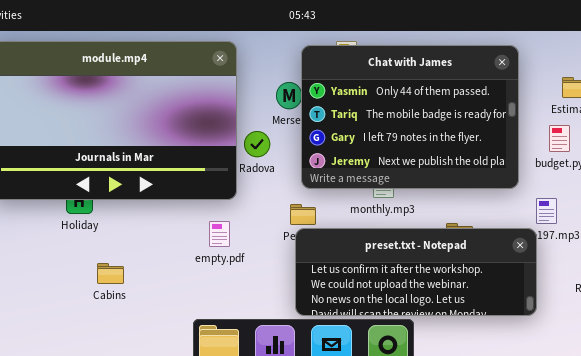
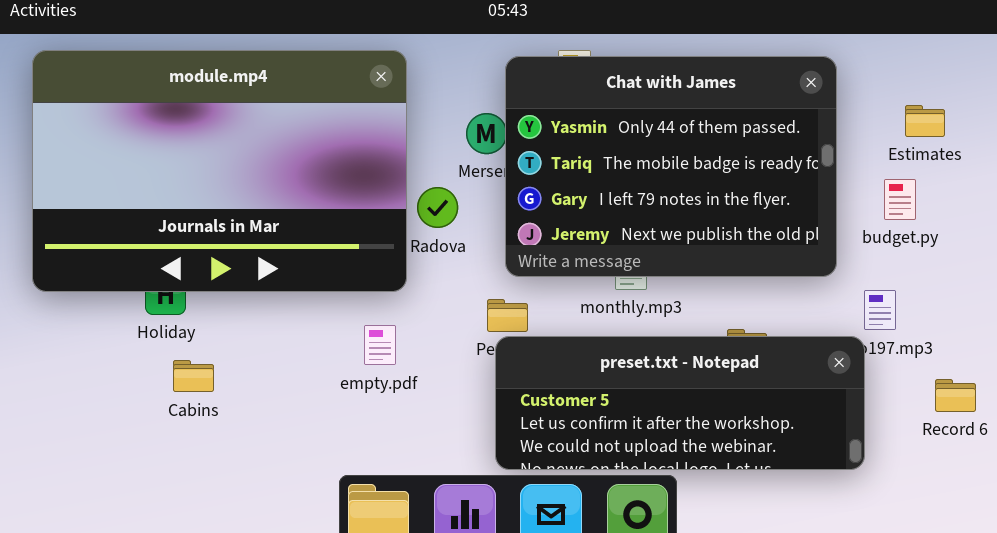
preset.txt - Notepad: [295,228,537,316] -> [495,336,865,470], scrolled up 1 row
Cabins: [97,263,124,284] -> [173,360,214,392], moved

